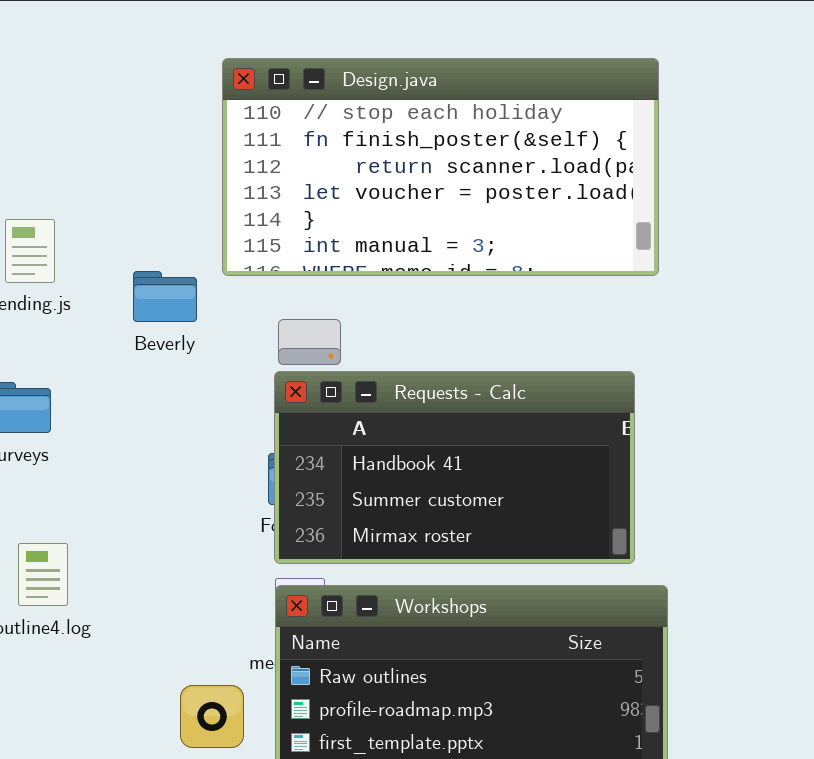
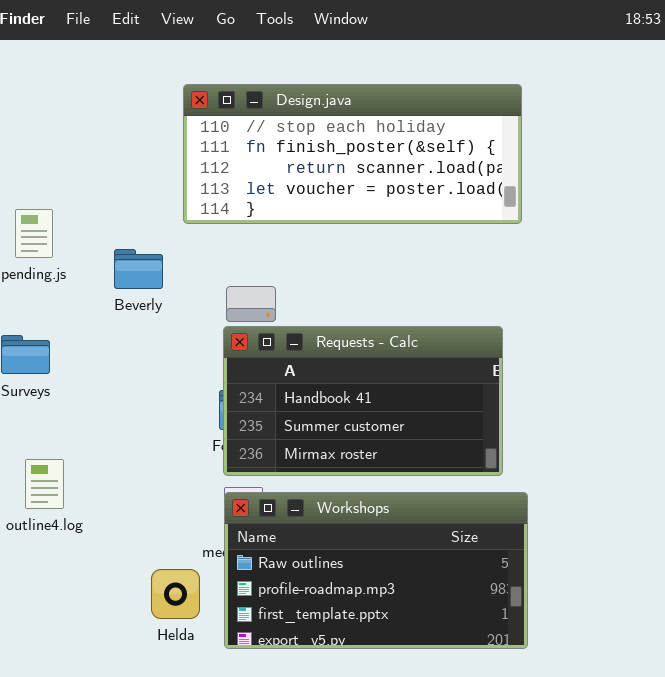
Design.java: [222,58,659,276] -> [183,84,522,224], resized

